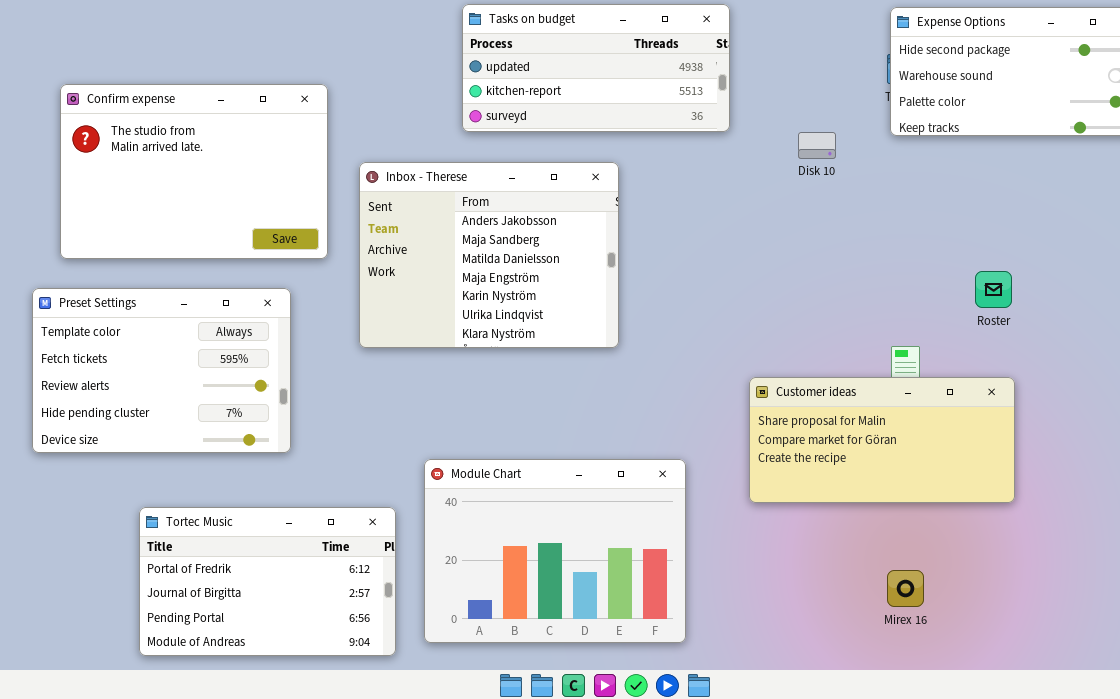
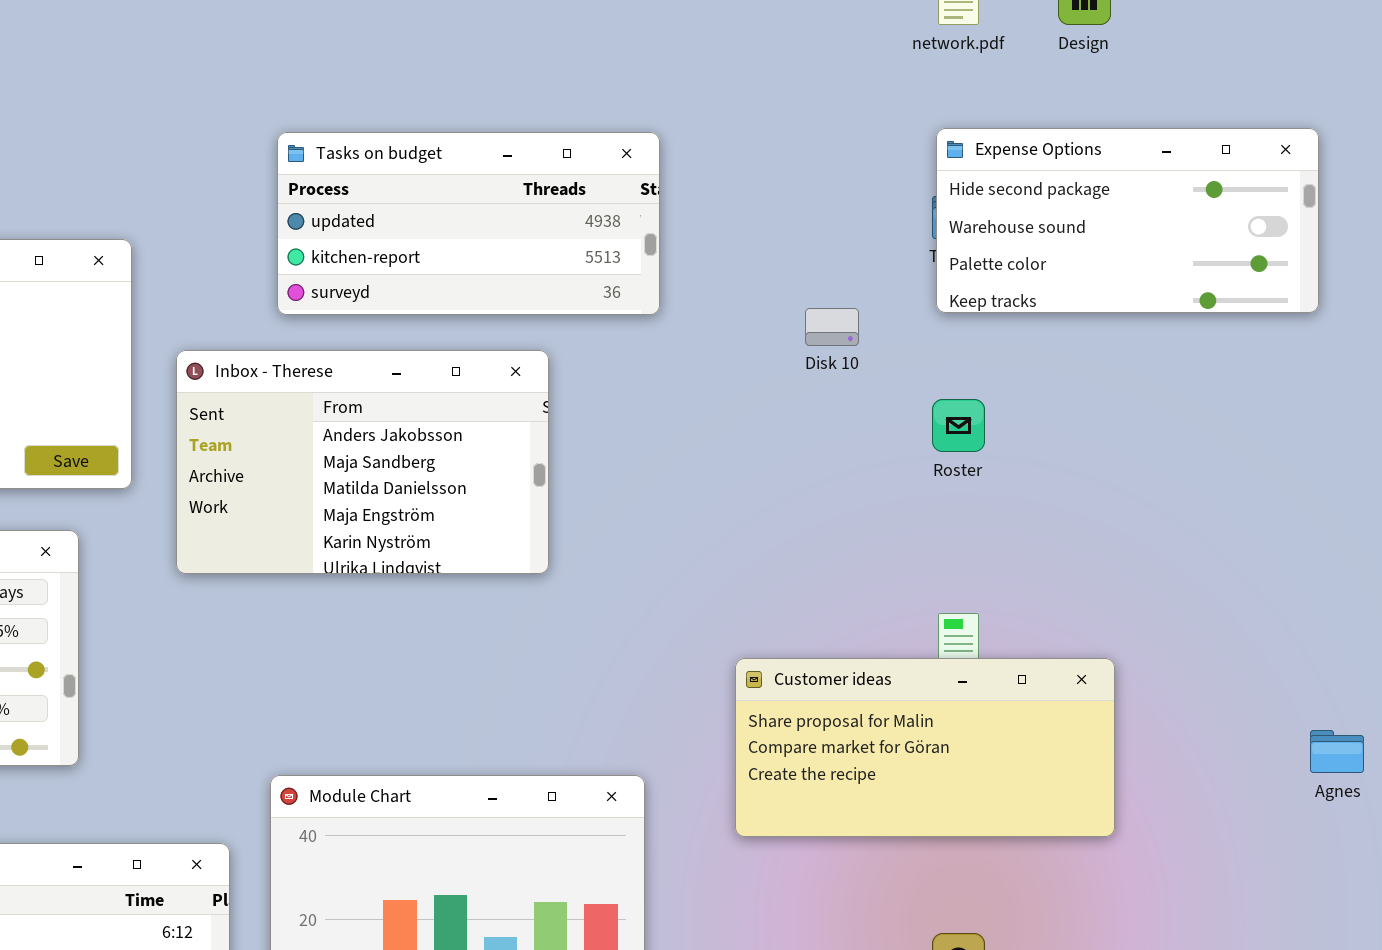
Tasks on budget: [462,4,730,132] -> [277,132,660,315], moved
Inbox - Therese: [359,162,619,348] -> [176,350,549,574], resized
Roster: [975,271,1012,308] -> [932,399,985,452], moved

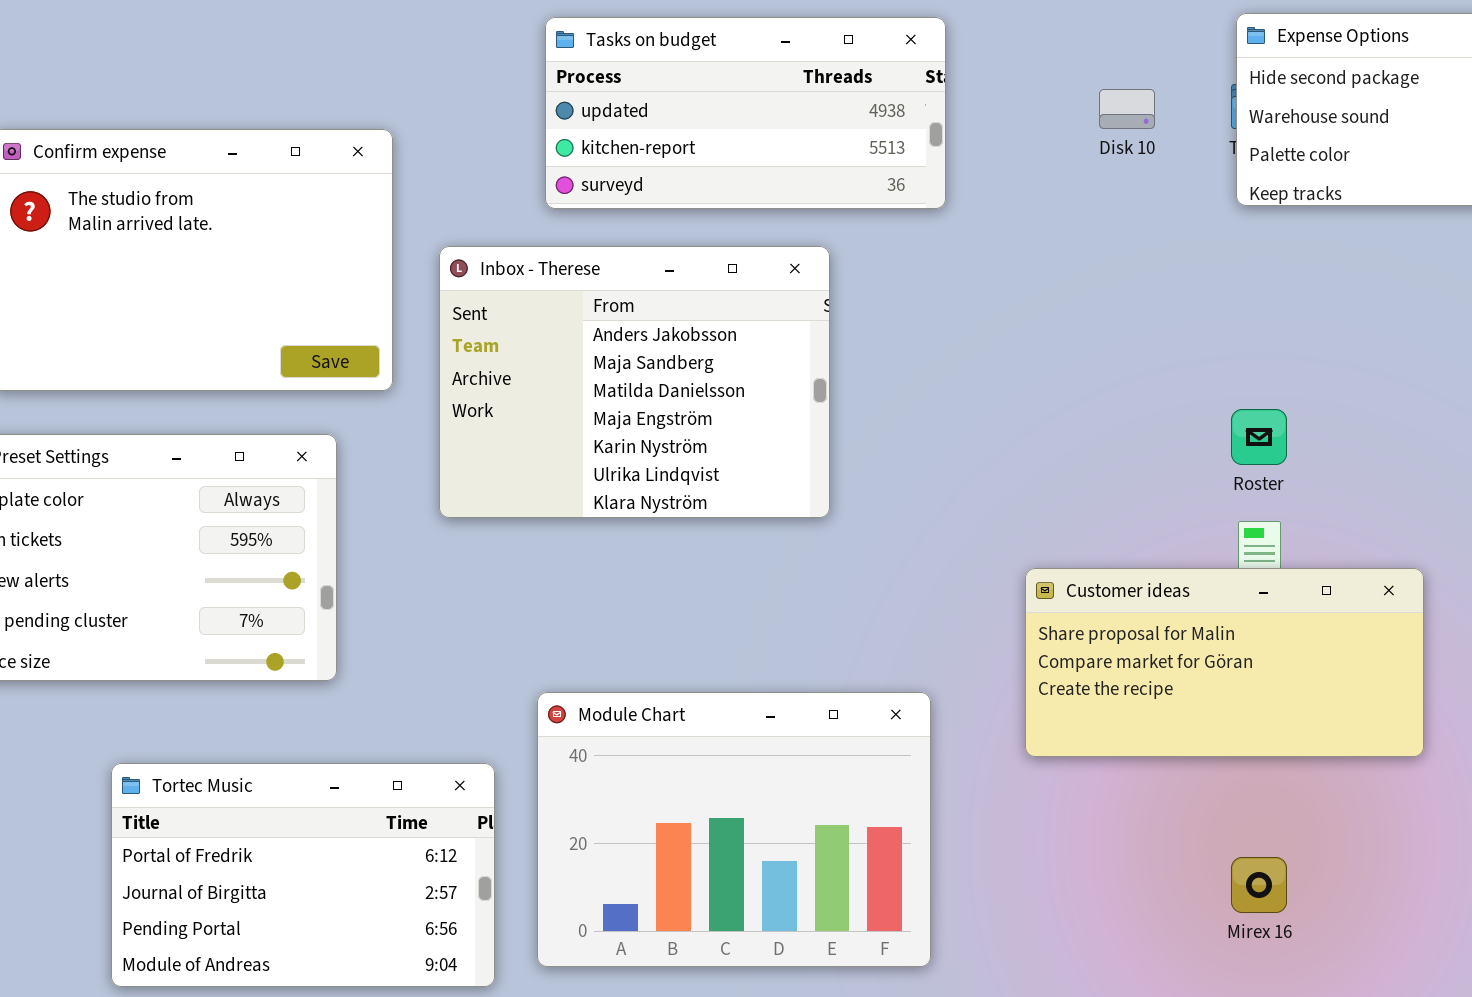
Disk 10: [805,308,859,346] -> [1099,89,1155,129], moved
Inbox - Therese: [176,350,549,574] -> [439,246,830,518], resized
Roster: [932,399,985,452] -> [1231,409,1287,465], moved

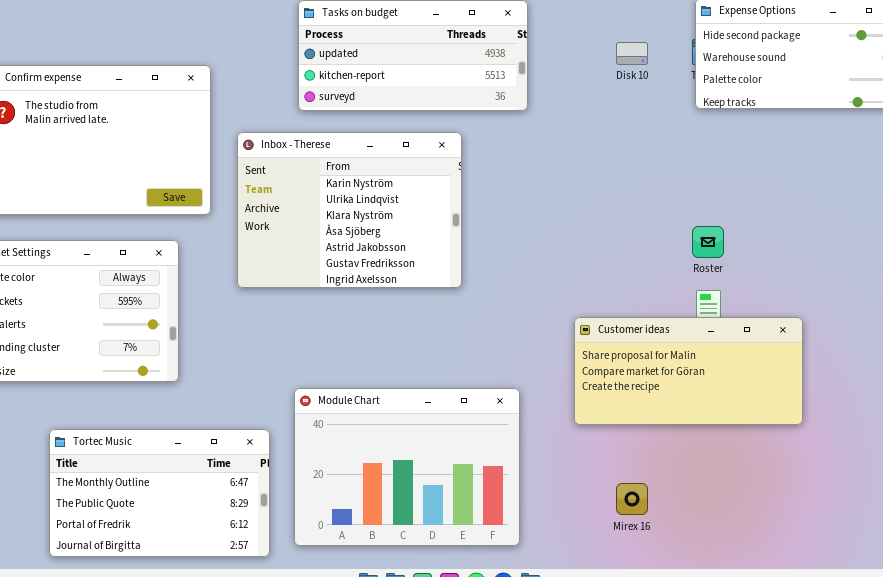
Inbox - Therese: [439,246,830,518] -> [237,132,462,288], scrolled down 4 rows
Tortec Music: [111,763,495,987] -> [49,429,270,557], scrolled up 2 rows
Mirex 16: [1231,857,1287,913] -> [616,483,648,515], moved

